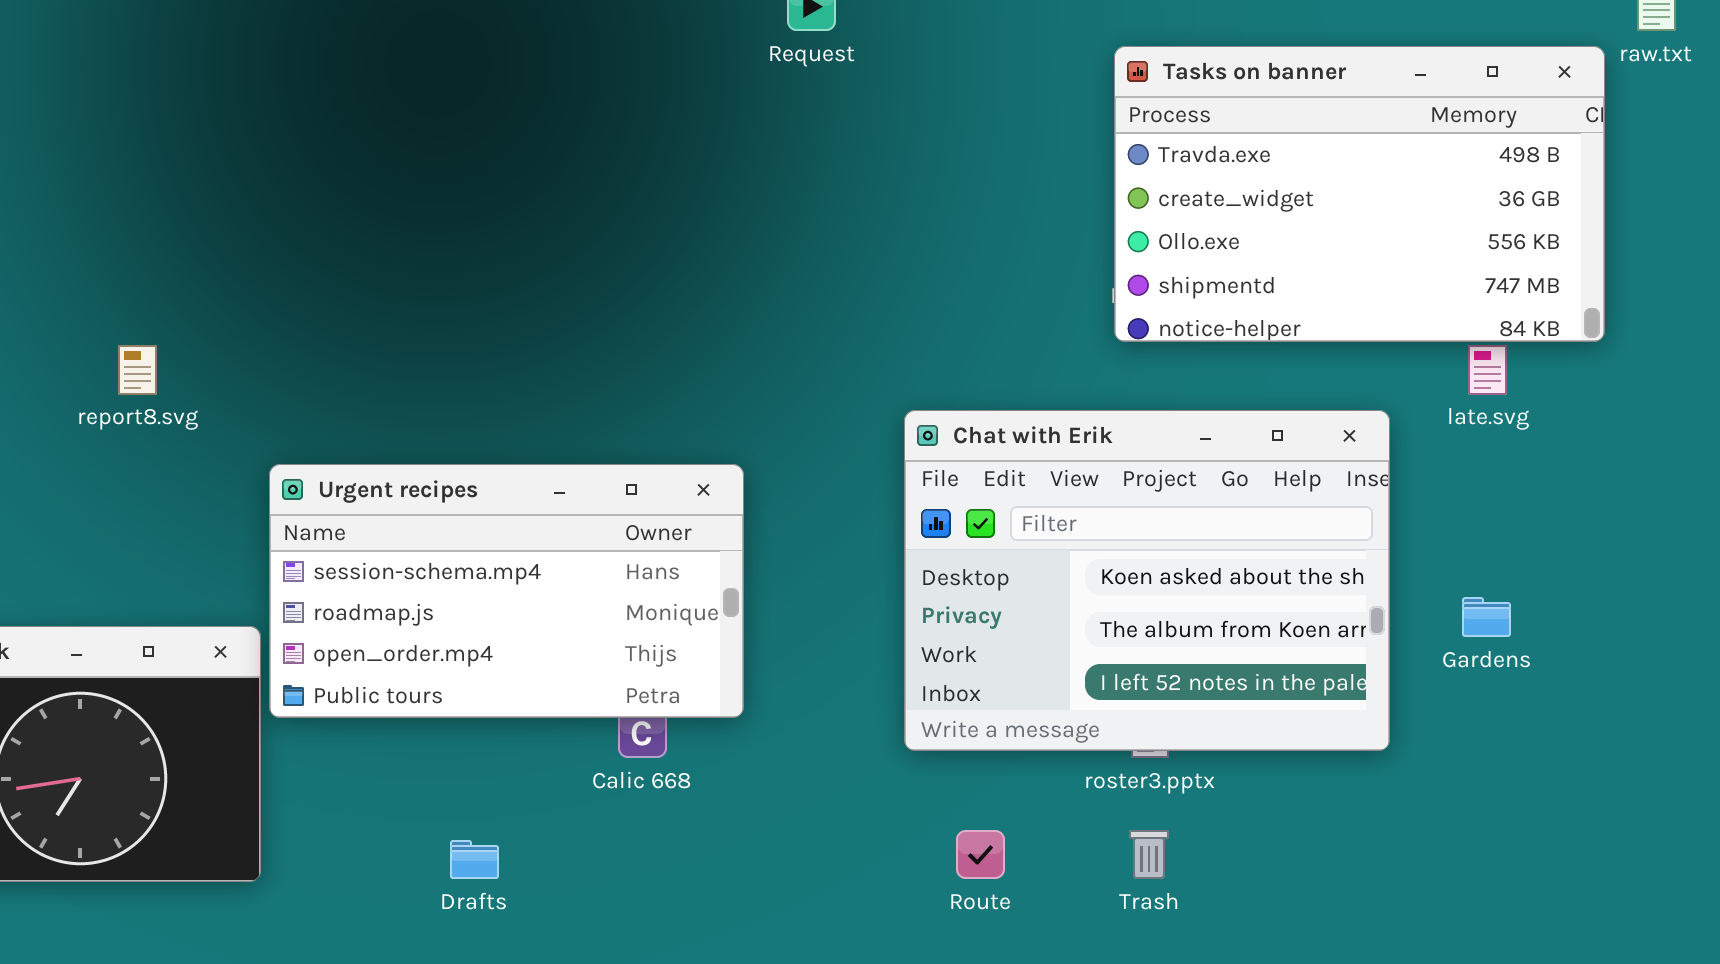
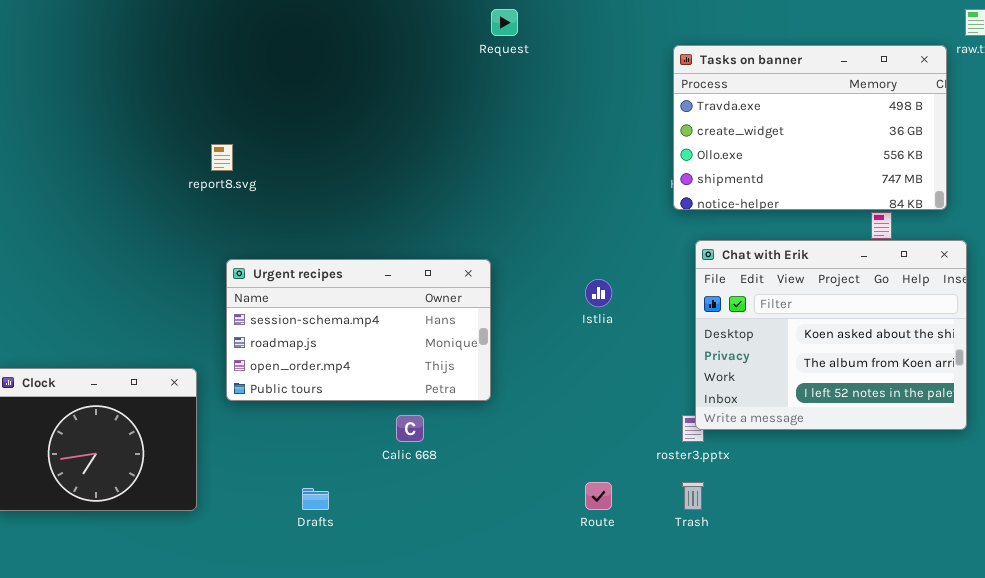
report8.svg: [118,345,157,395] -> [211,144,233,171], moved
Chat with Erik: [904,410,1390,751] -> [695,240,967,430], moved
Urgent recipes: [269,464,744,718] -> [226,259,491,401], moved

